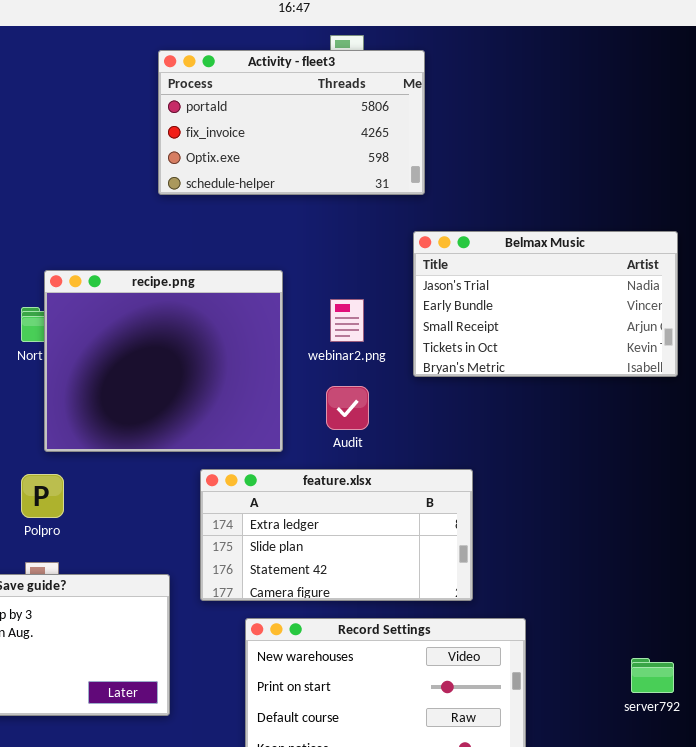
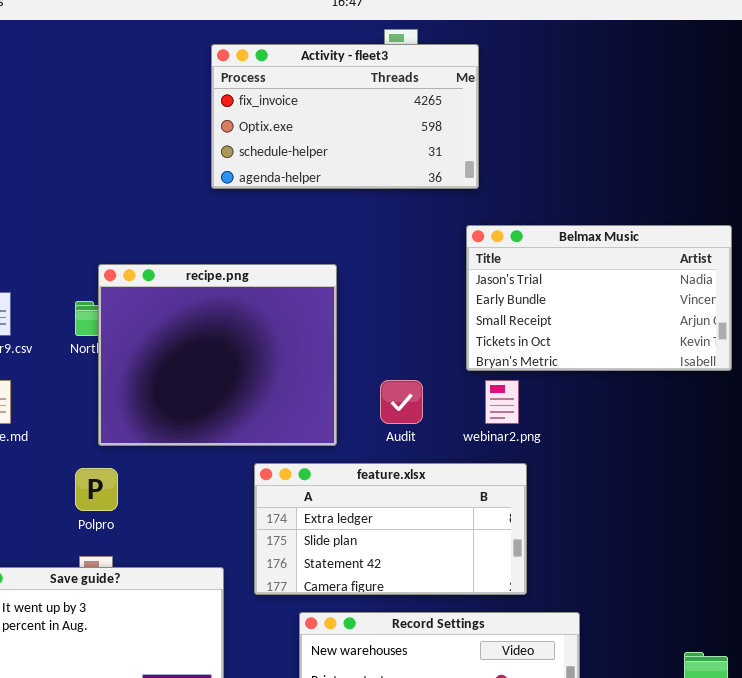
Activity - fleet3: [158,50,425,195] -> [211,44,479,189], scrolled down 1 row
webinar2.png: [330,299,364,342] -> [485,380,519,424], moved

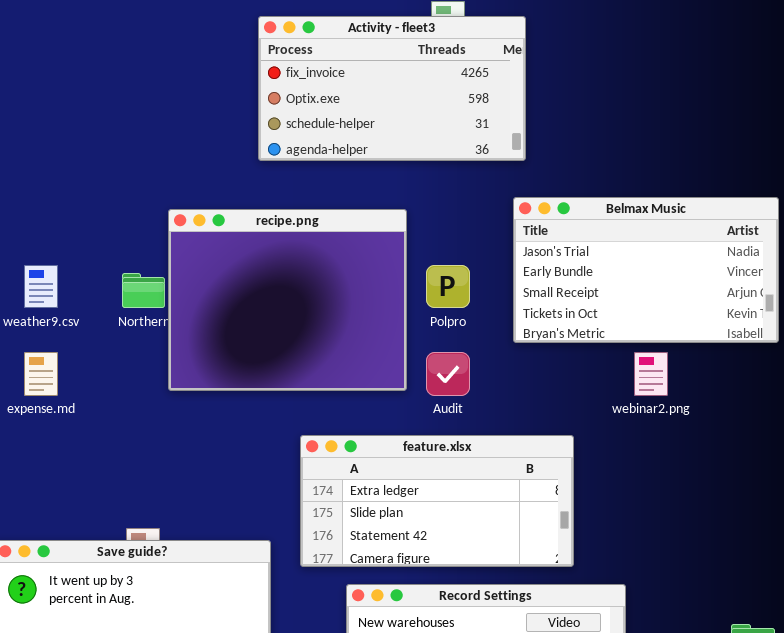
recipe.png: [98,264,337,446] -> [168,209,407,391], moved
webinar2.png: [485,380,519,424] -> [634,352,668,396], moved
Polpro: [75,468,118,511] -> [426,265,470,308], moved

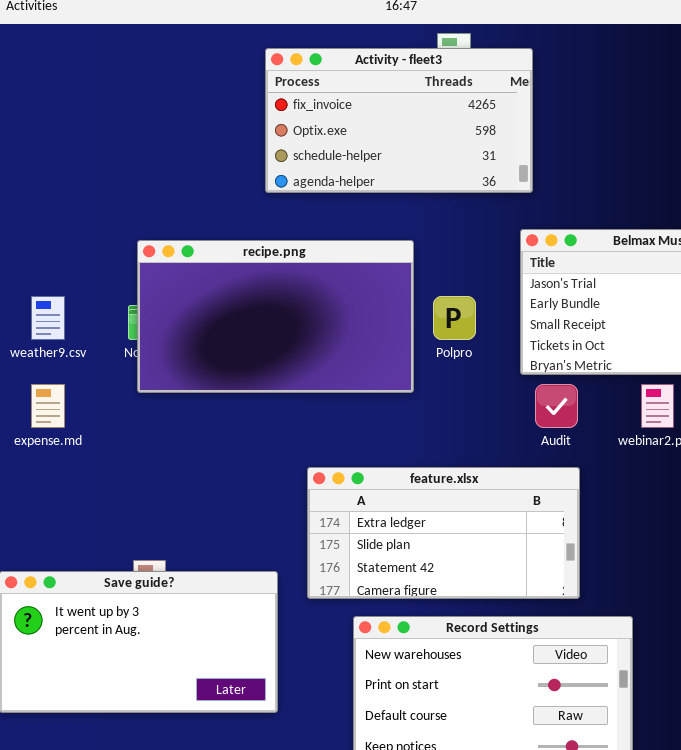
recipe.png: [168,209,407,391] -> [137,240,414,393], resized
Audit: [426,352,470,396] -> [535,384,578,428], moved

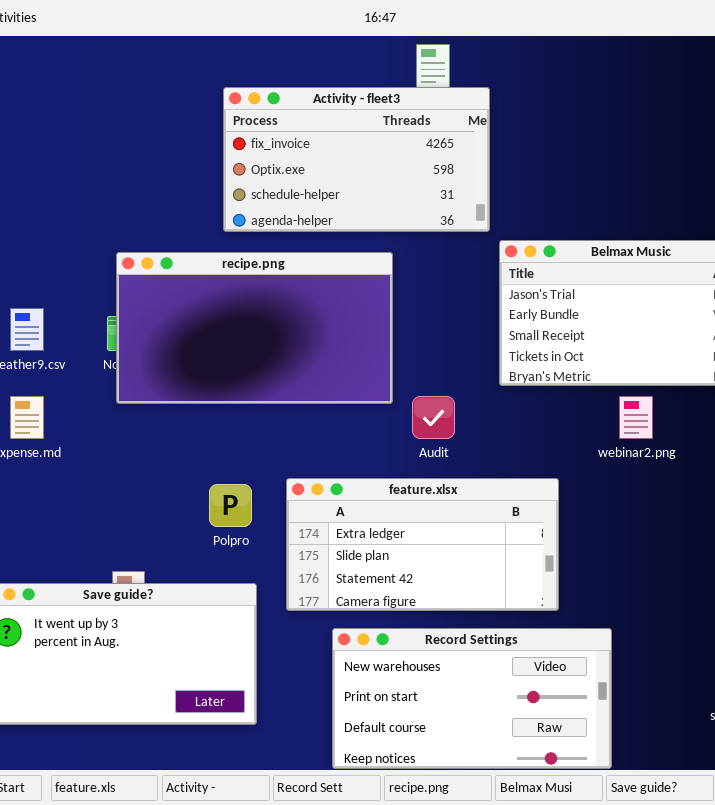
Activity - fleet3: [265,48,533,193] -> [223,87,490,232], moved
Polpro: [433,296,476,340] -> [209,484,252,527], moved
Audit: [535,384,578,428] -> [412,396,455,439], moved

